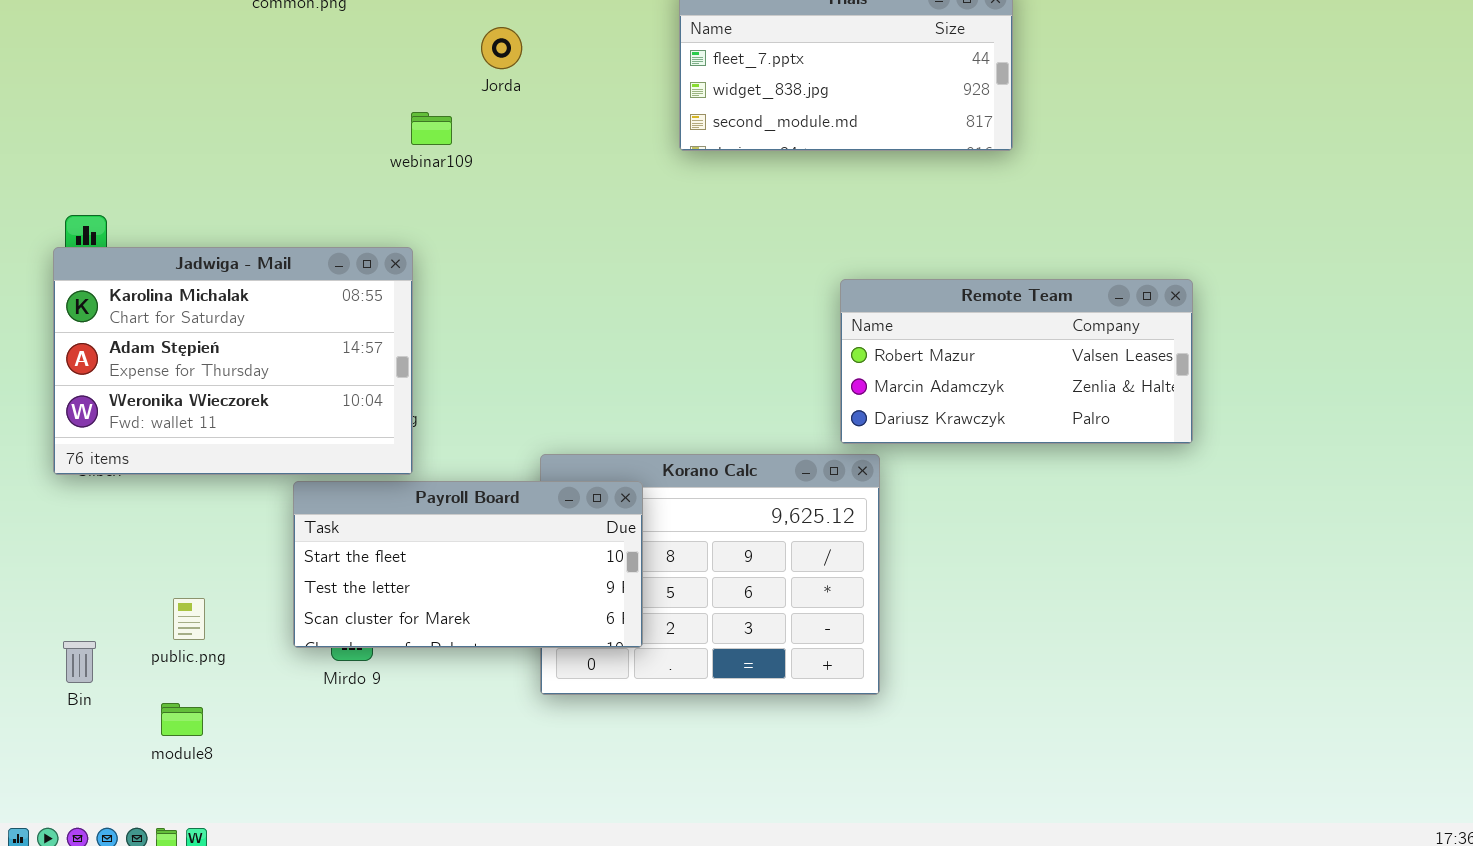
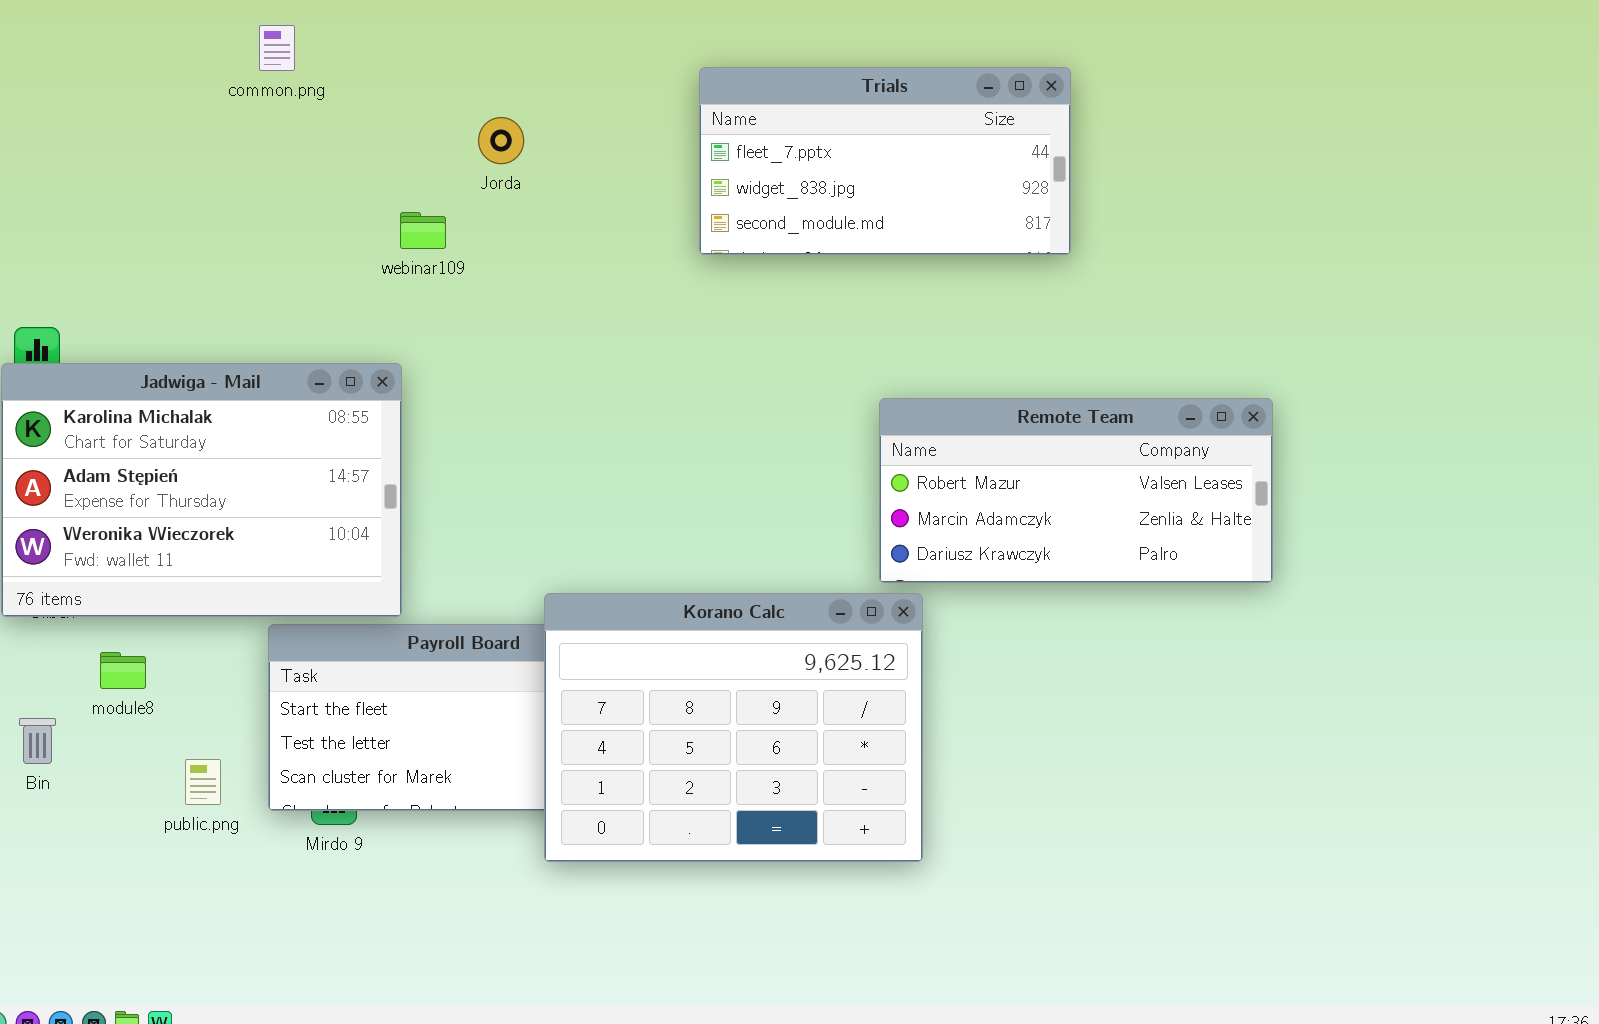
Korano Calc: [540,454,880,695] -> [544,593,923,862], raised
public.png: [173,598,205,640] -> [185,759,221,805], moved
Bin: [63,641,96,683] -> [19,718,56,764], moved
module8: [161,703,203,736] -> [100,652,146,689], moved

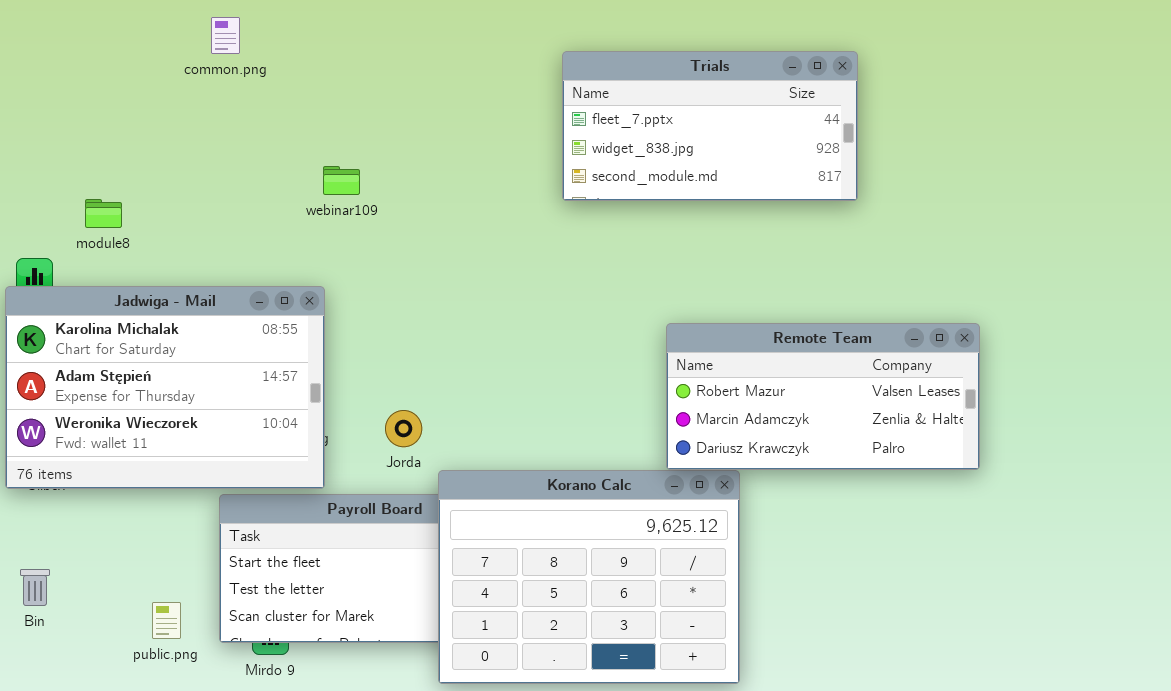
Jorda: [478,117,524,164] -> [385,410,422,447], moved
Remote Team: [879,398,1273,583] -> [666,323,980,470], moved
module8: [100,652,146,689] -> [85,199,122,228], moved

